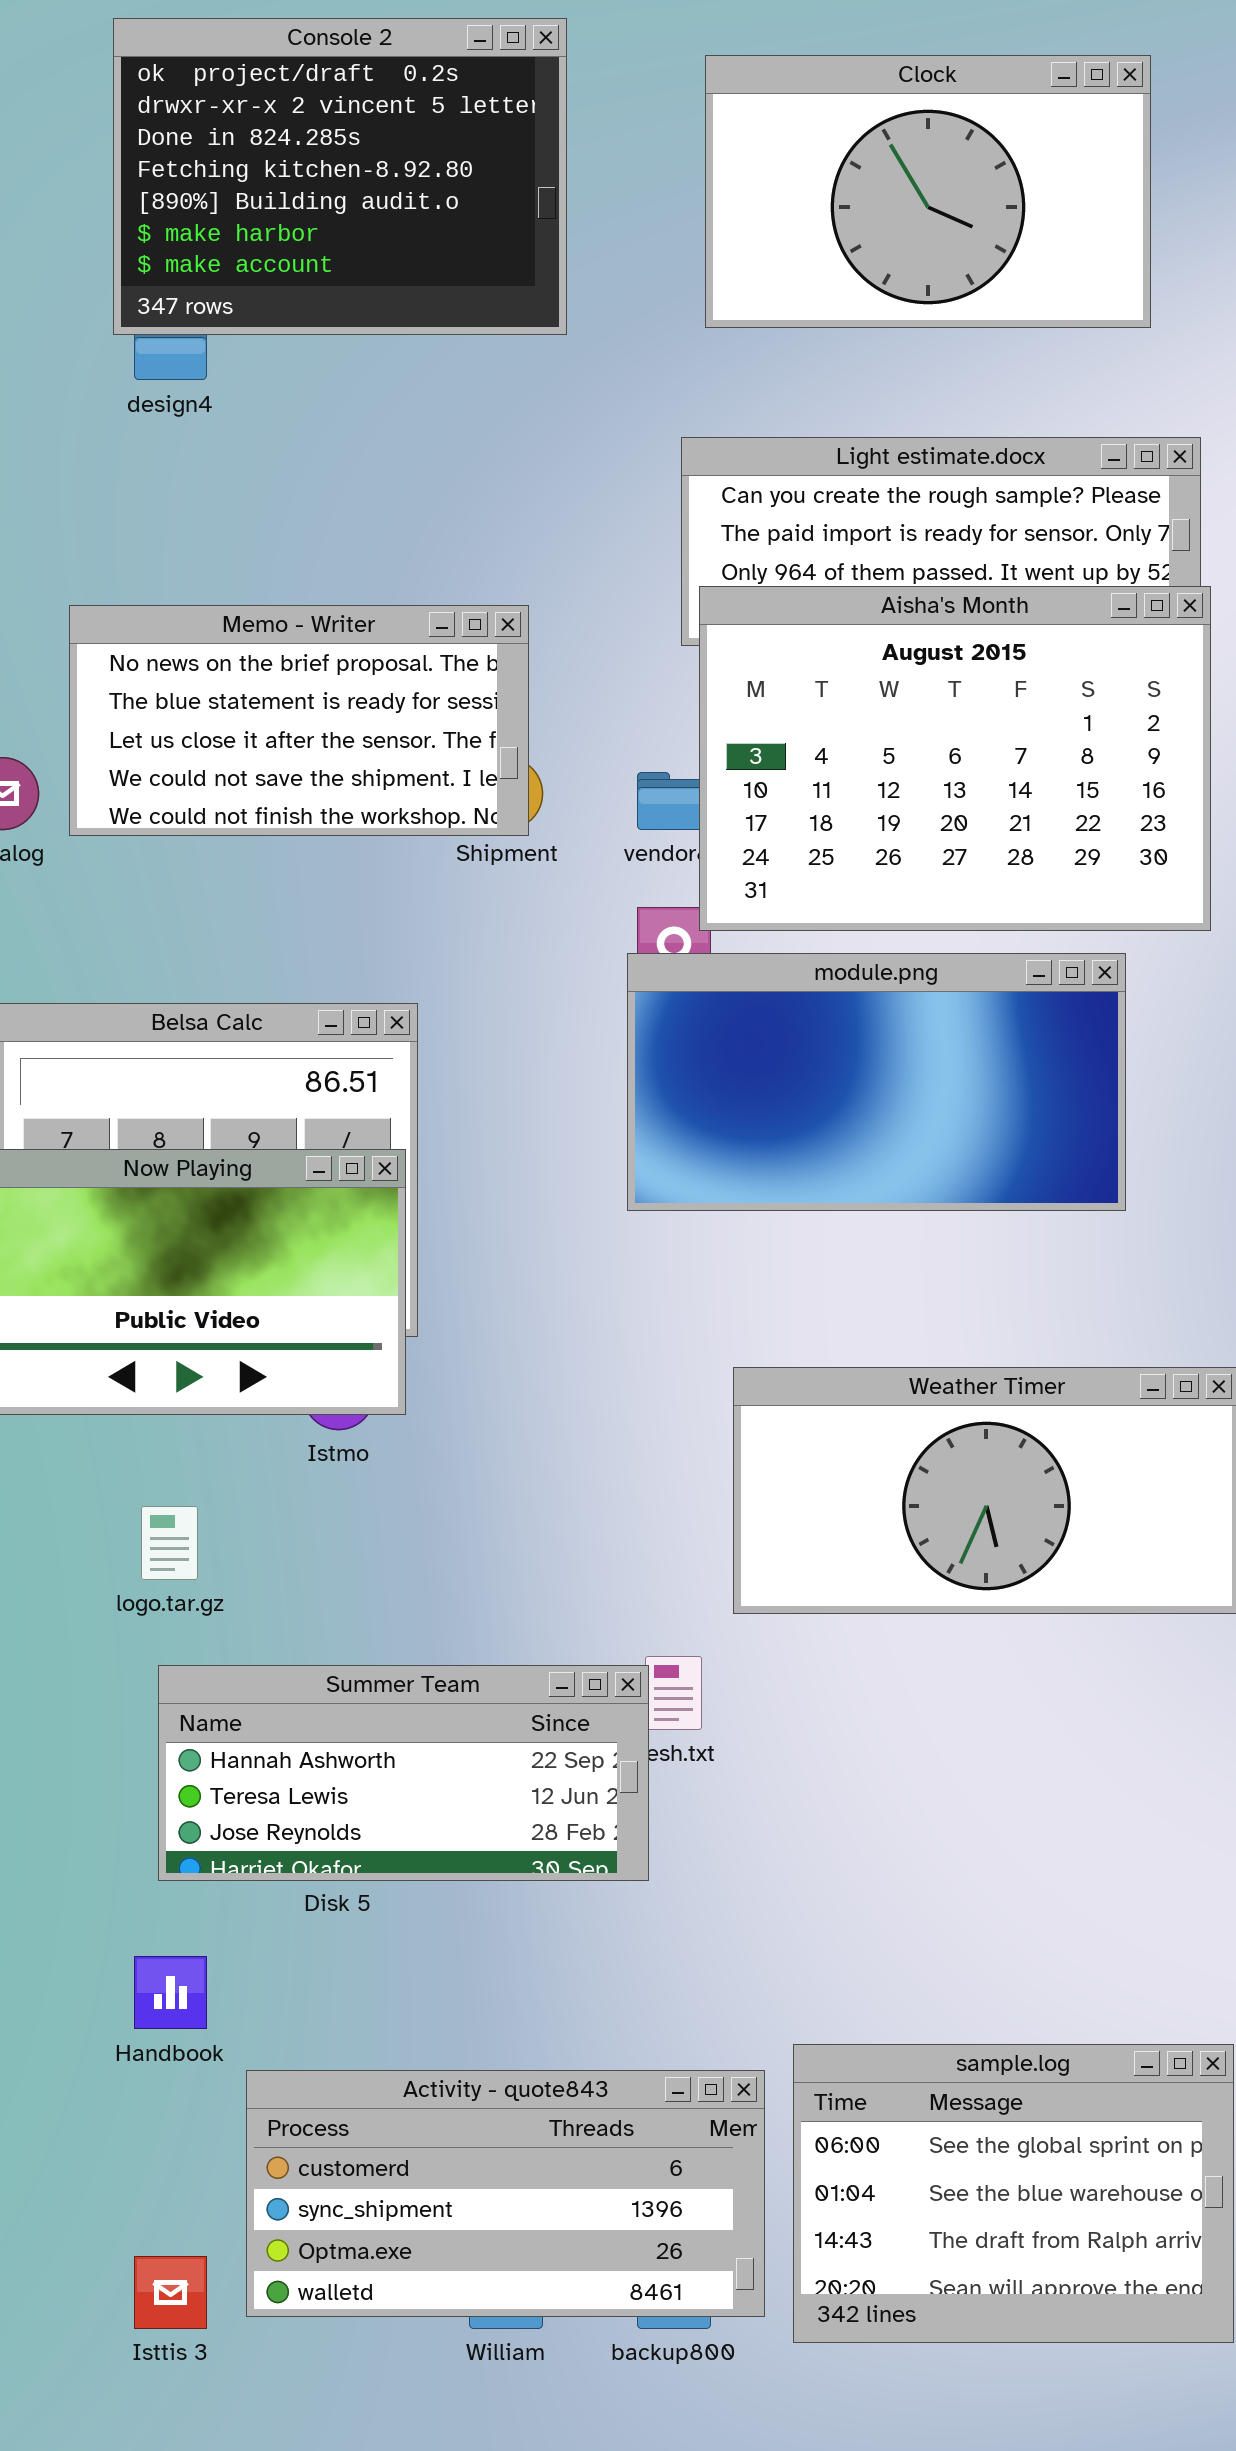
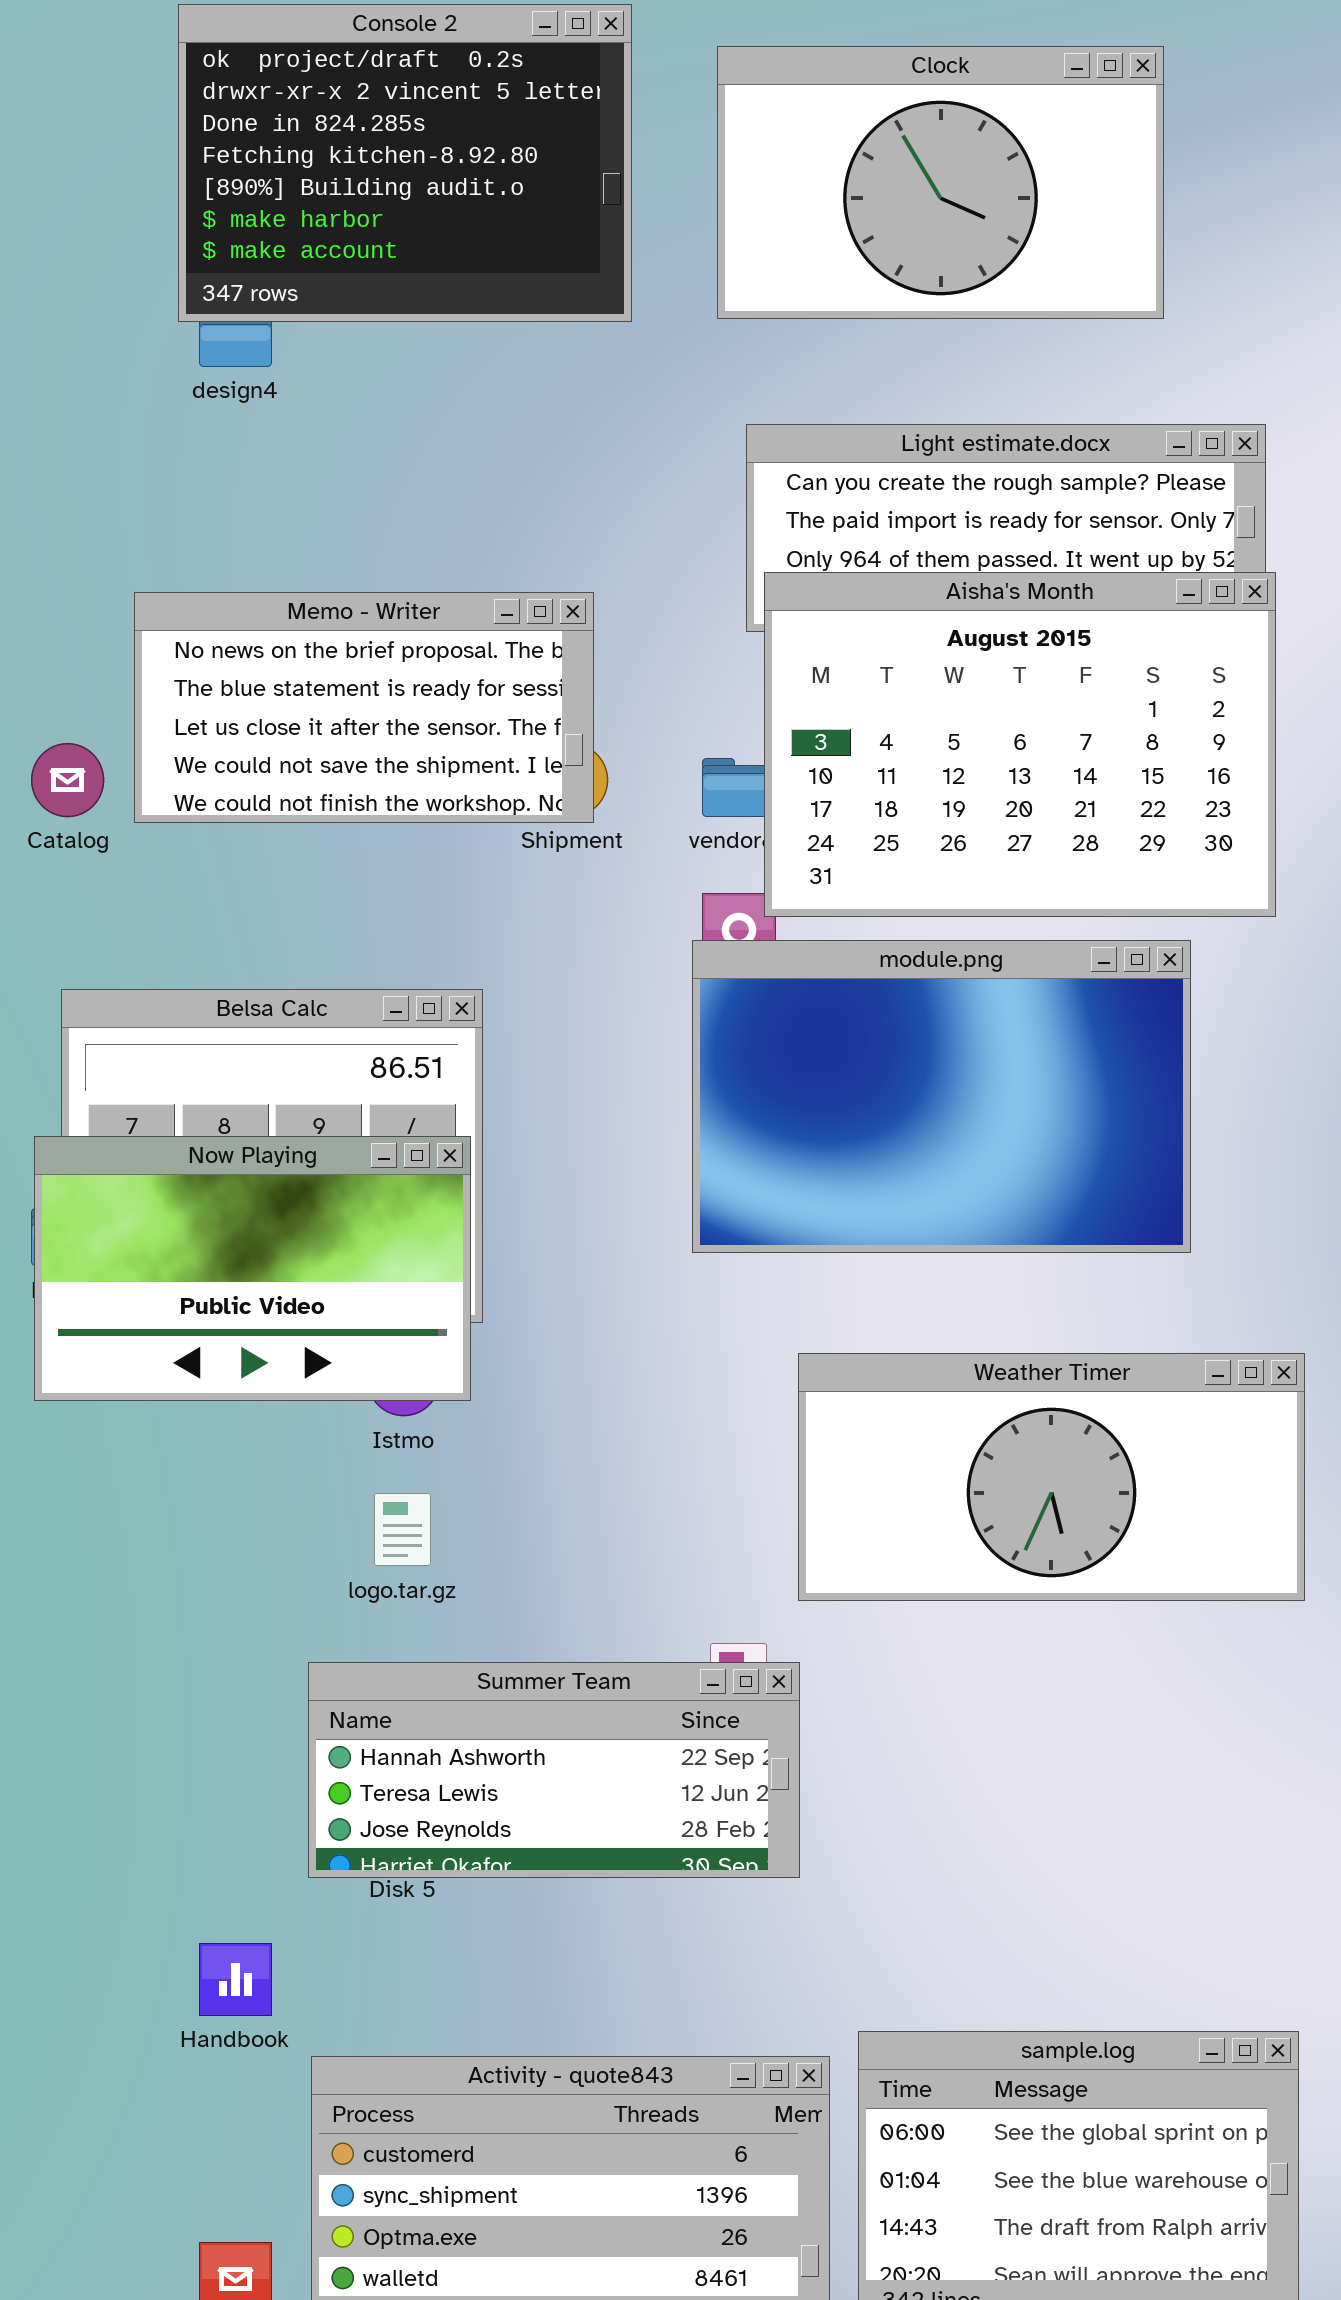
Clock: [705,55,1151,328] -> [717,46,1164,319], moved
module.png: [627,953,1126,1211] -> [692,940,1191,1253], resized
logo.tar.gz: [141,1506,198,1580] -> [374,1493,431,1566], moved
Summer Team: [158,1665,649,1881] -> [308,1662,800,1878], moved

